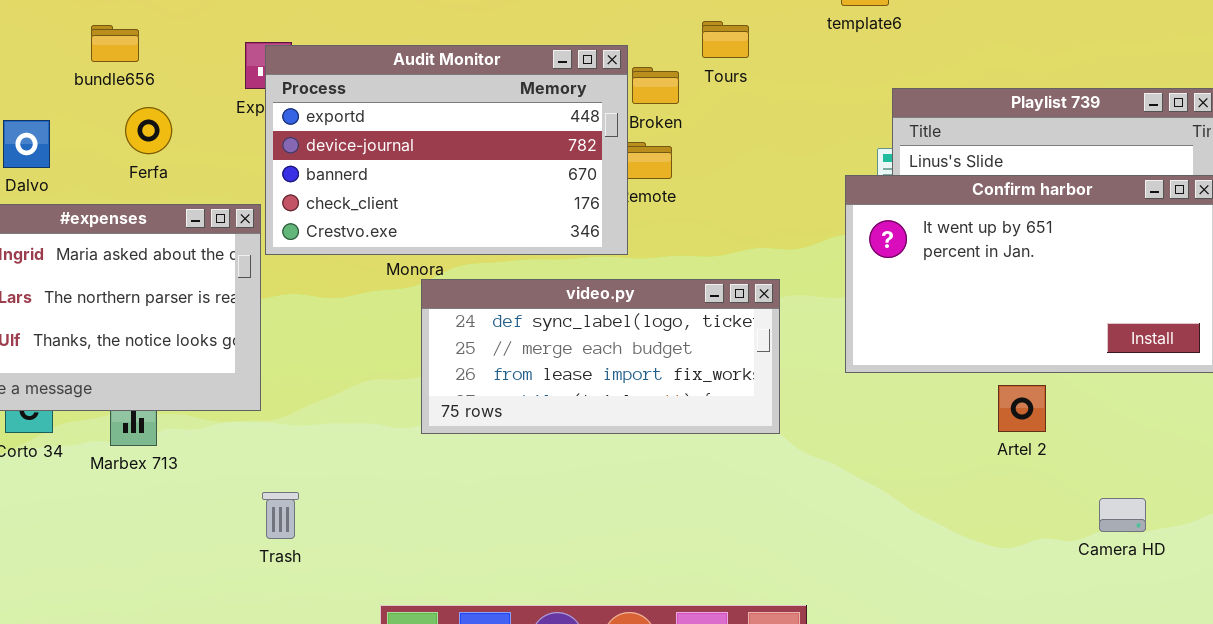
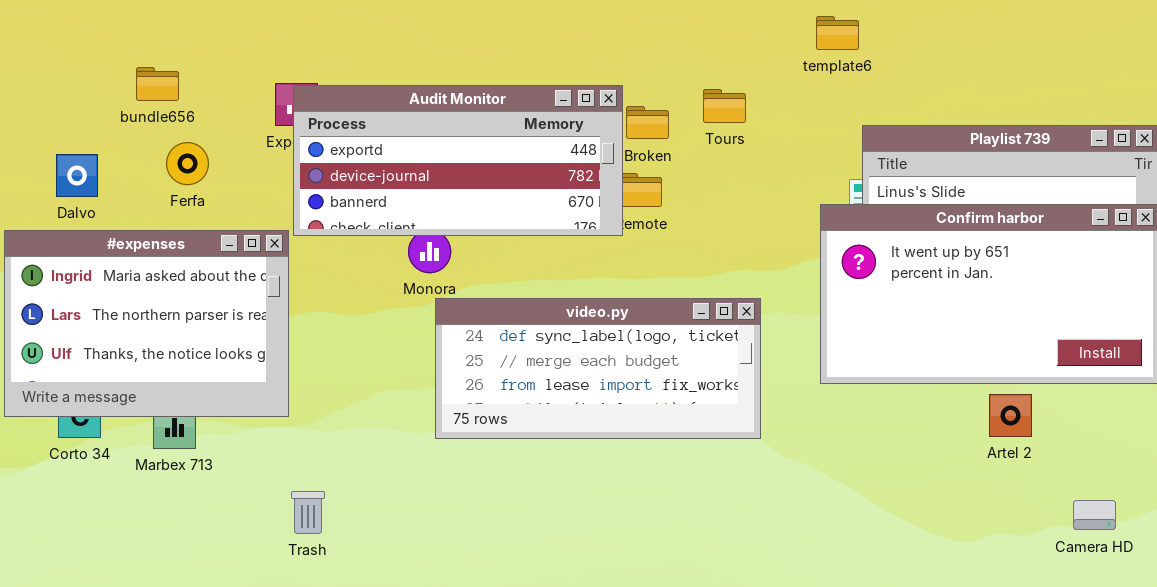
Tours: [702,21,749,58] -> [703,89,746,123], moved
Audit Monitor: [265,45,628,255] -> [293,85,623,236], resized
Artel 2: [998,385,1046,432] -> [989,394,1032,437], moved
Camera HD: [1099,498,1146,532] -> [1073,500,1116,530], moved

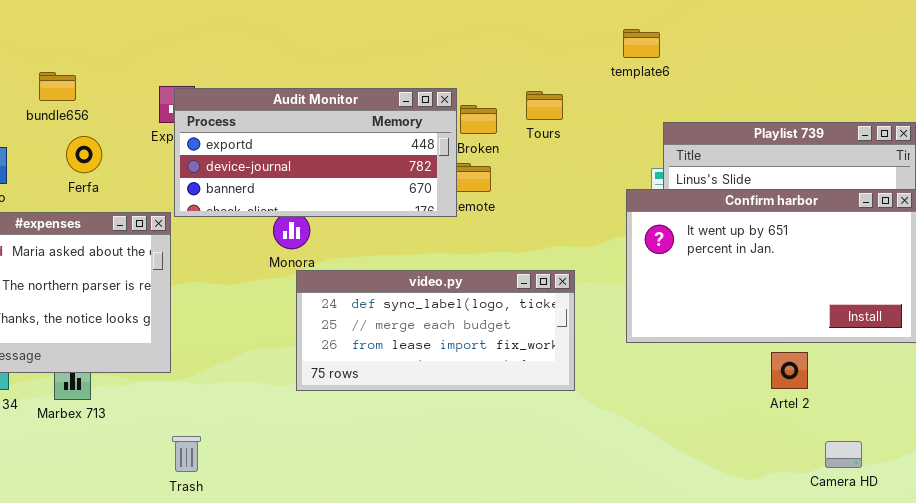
Camera HD: [1073,500,1116,530] -> [825,441,862,468], moved

